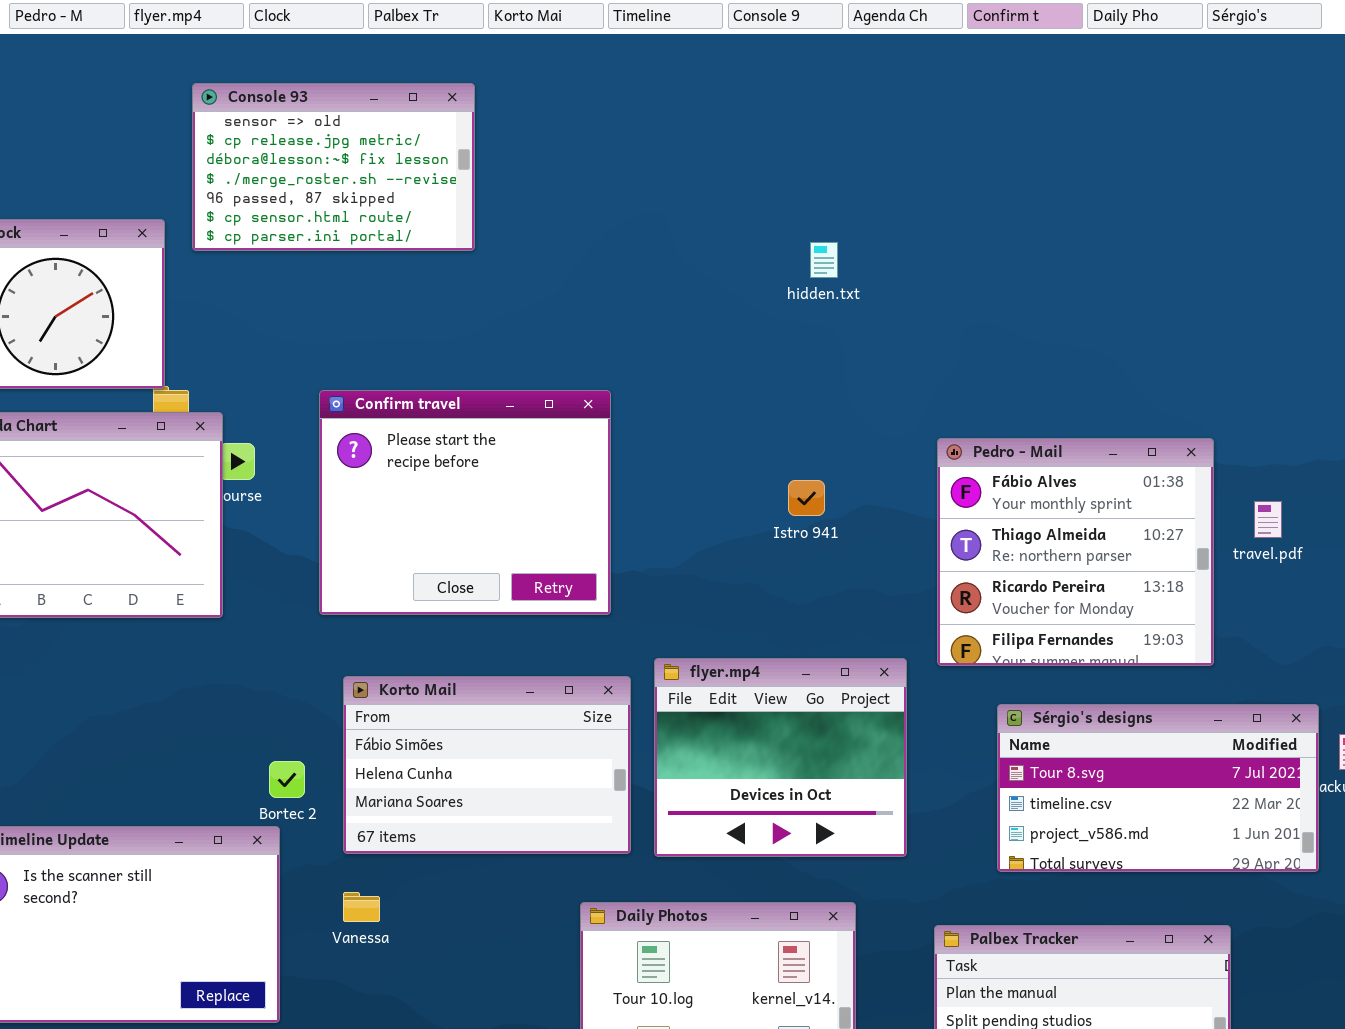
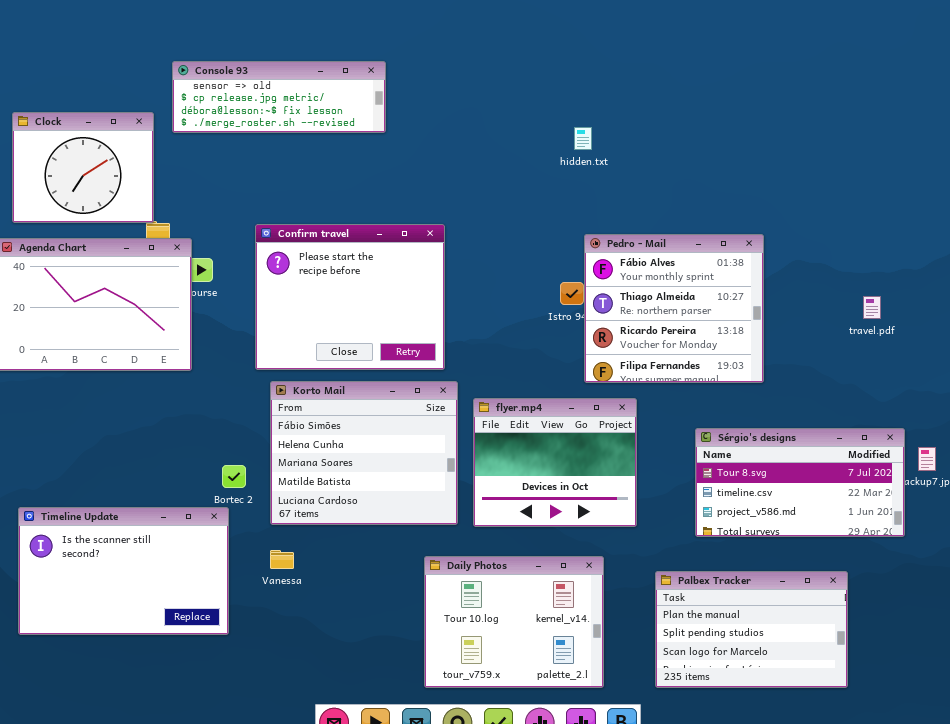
Console 93: [192,83,475,251] -> [172,61,386,133], resized
Pedro - Mail: [937,438,1214,666] -> [584,234,764,383], moved
Korto Mail: [343,676,631,854] -> [270,381,458,525], resized

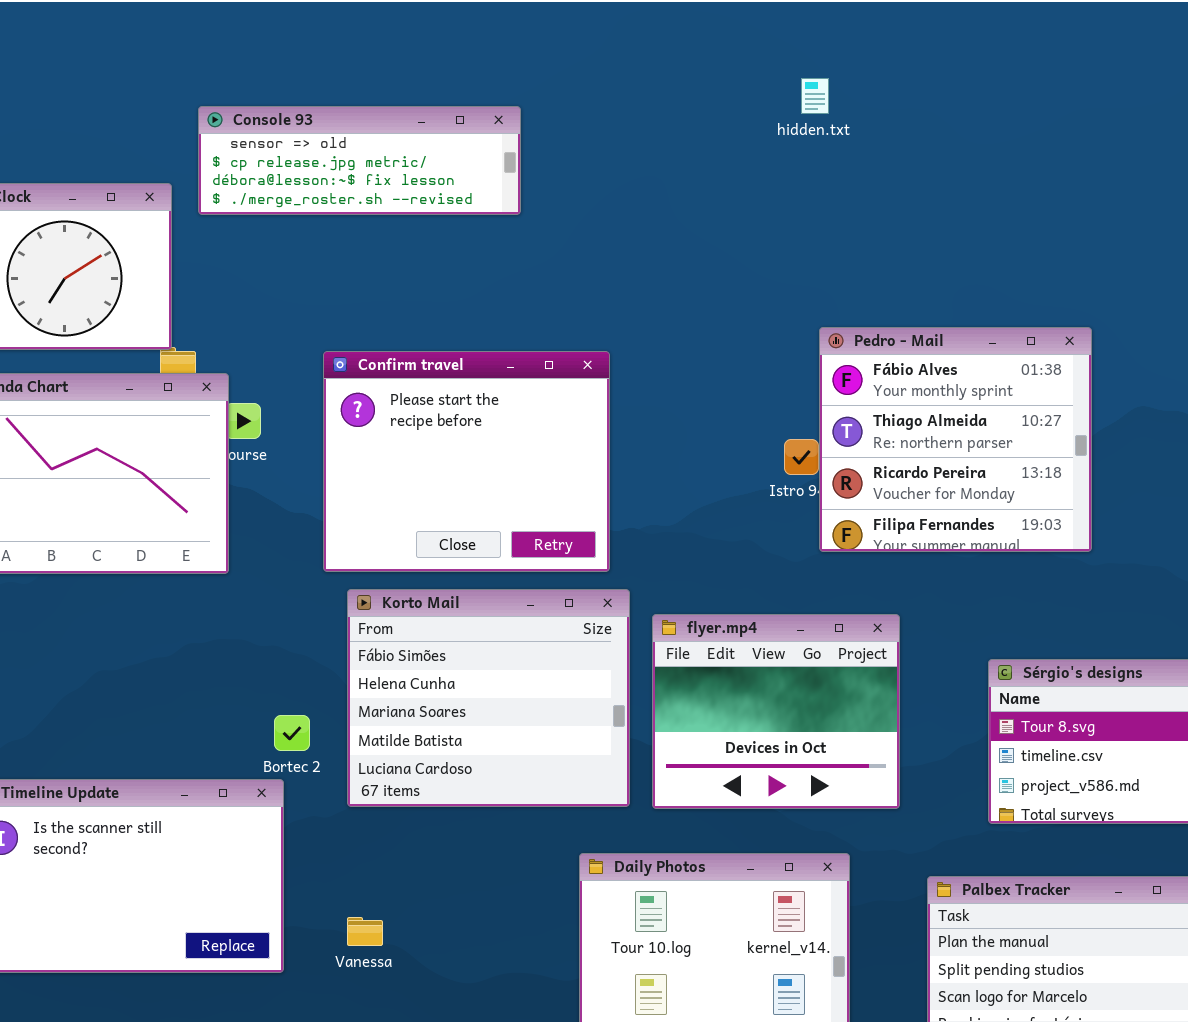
hidden.txt: [574,127,592,150] -> [801,78,829,114], moved
Pedro - Mail: [584,234,764,383] -> [819,327,1092,552], moved
Vanessa: [270,550,294,569] -> [347,917,383,946], moved

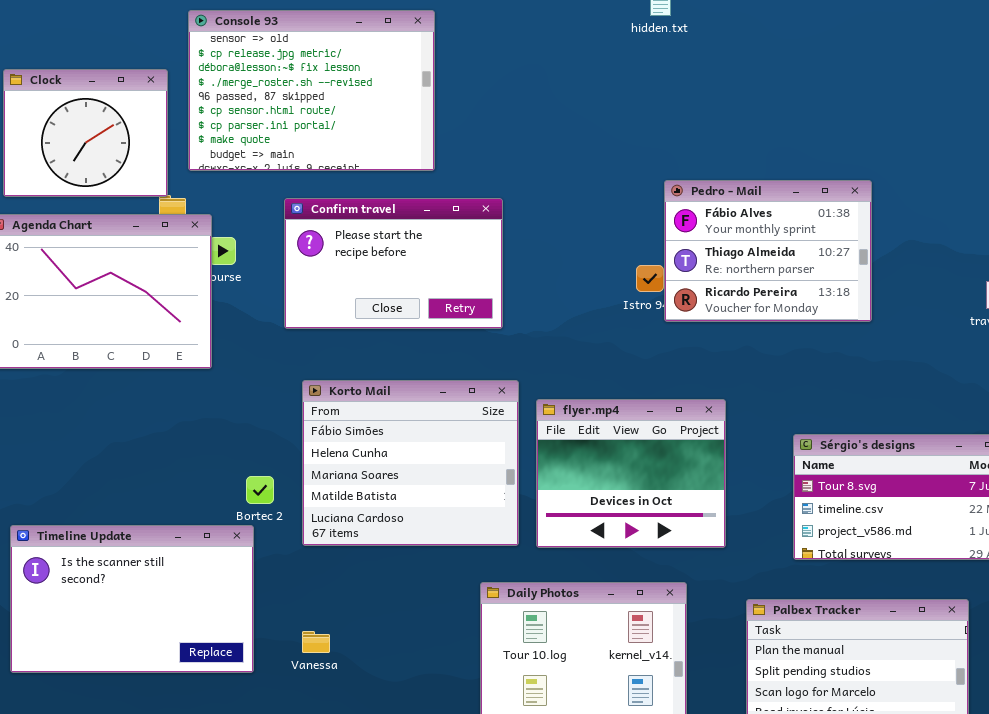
Console 93: [198,106,521,215] -> [188,10,435,171], resized
Pedro - Mail: [819,327,1092,552] -> [664,180,872,322], resized
Confirm travel: [323,351,610,572] -> [284,198,503,329], resized

